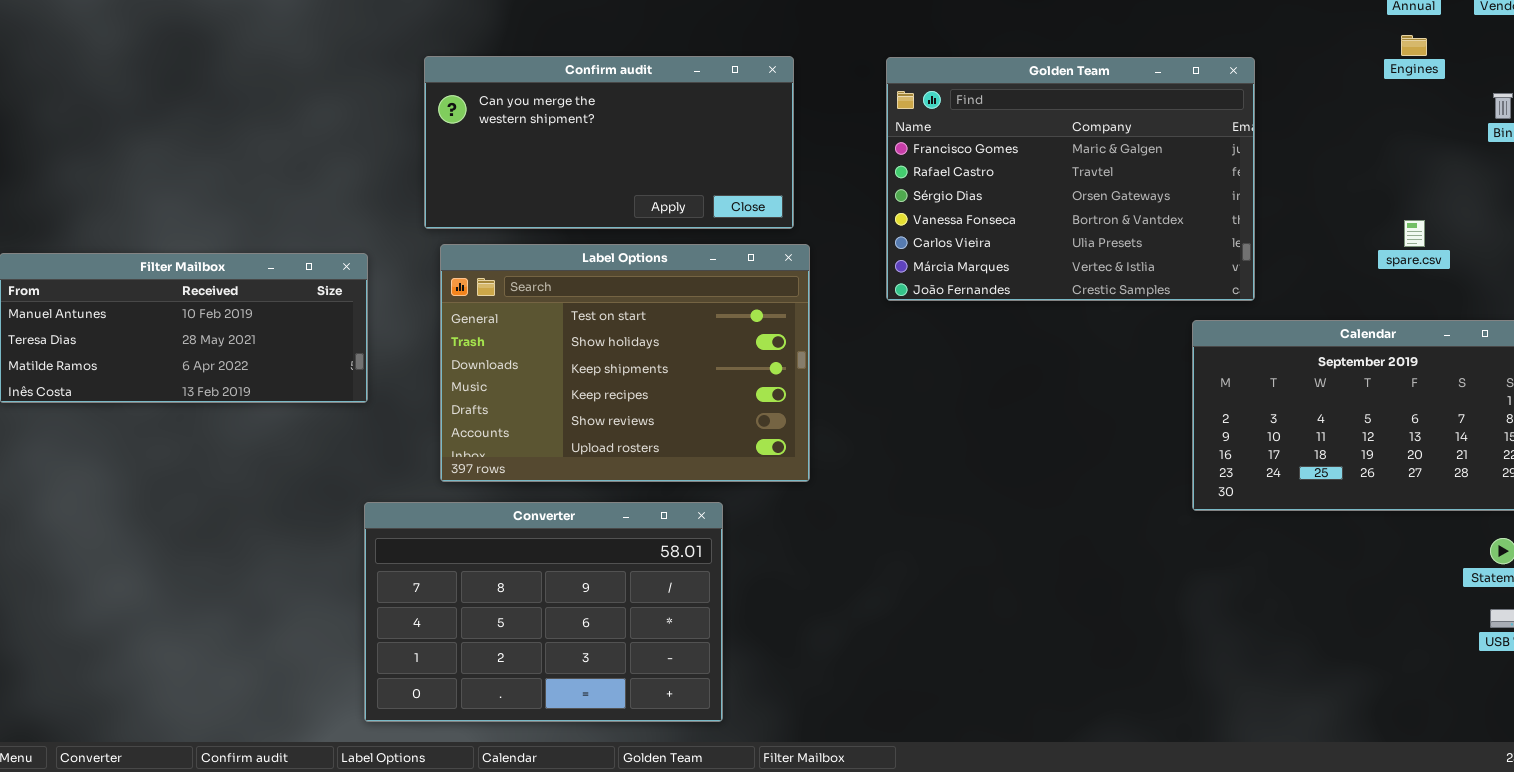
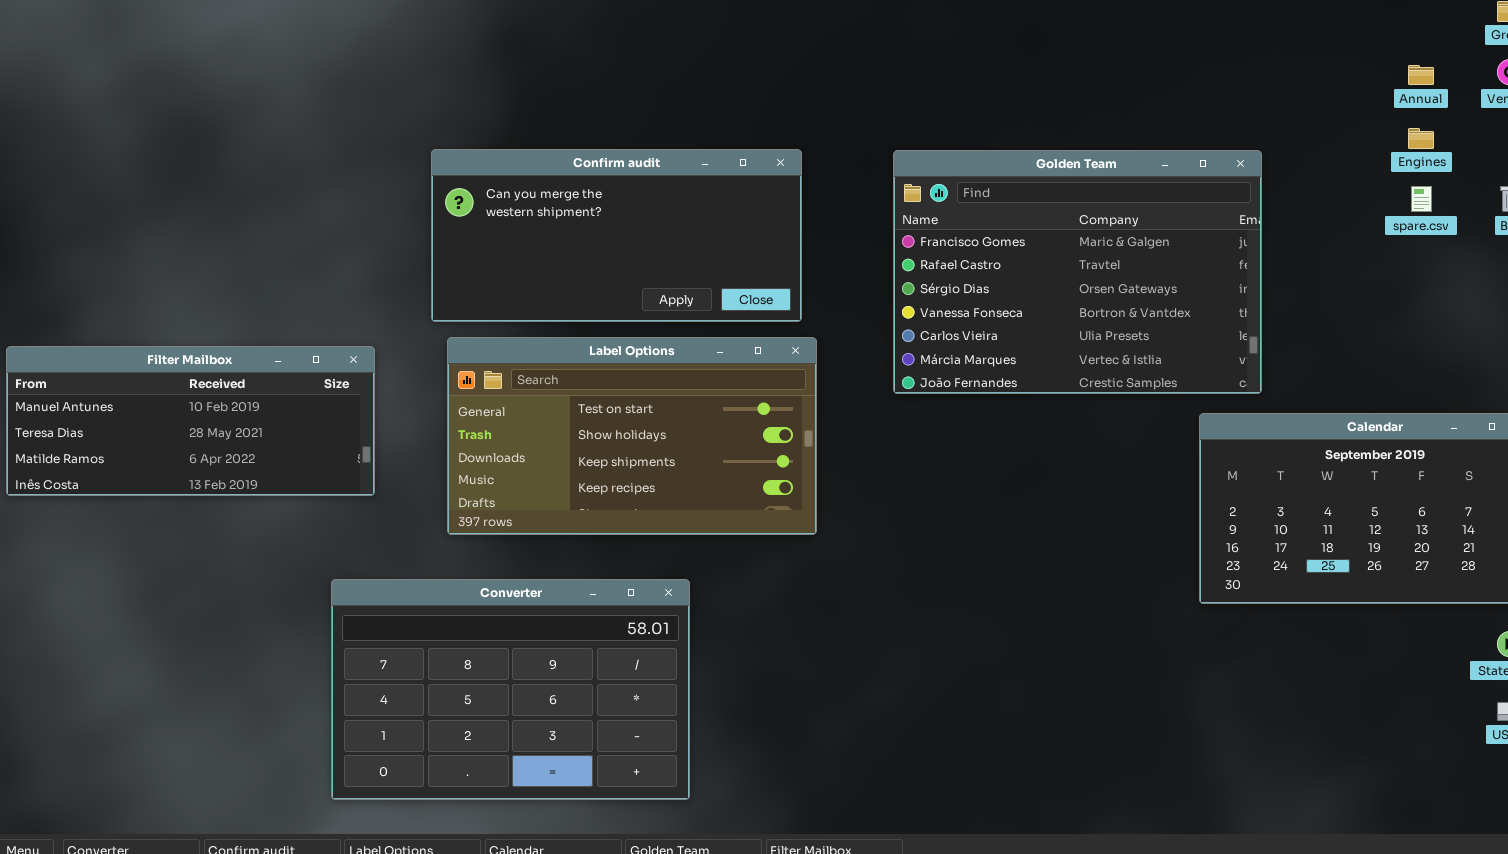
spare.csv: [1404,220,1425,247] -> [1411,186,1432,212], moved
Label Options: [440,244,810,482] -> [447,337,817,535], resized
Converter: [364,502,723,722] -> [331,579,690,800], moved

